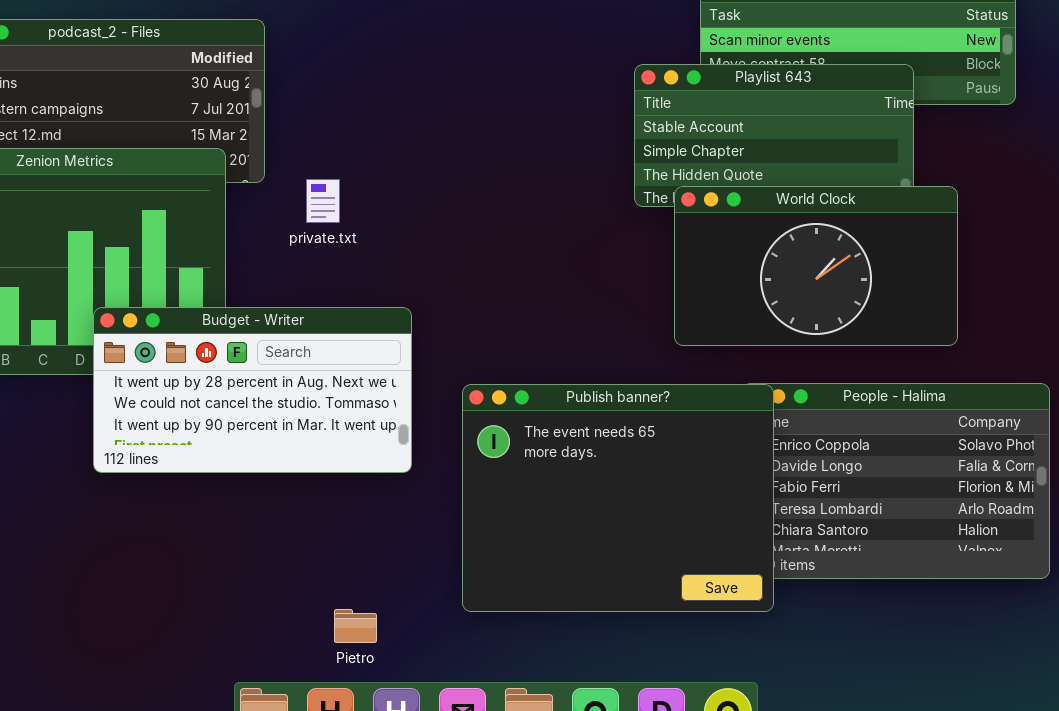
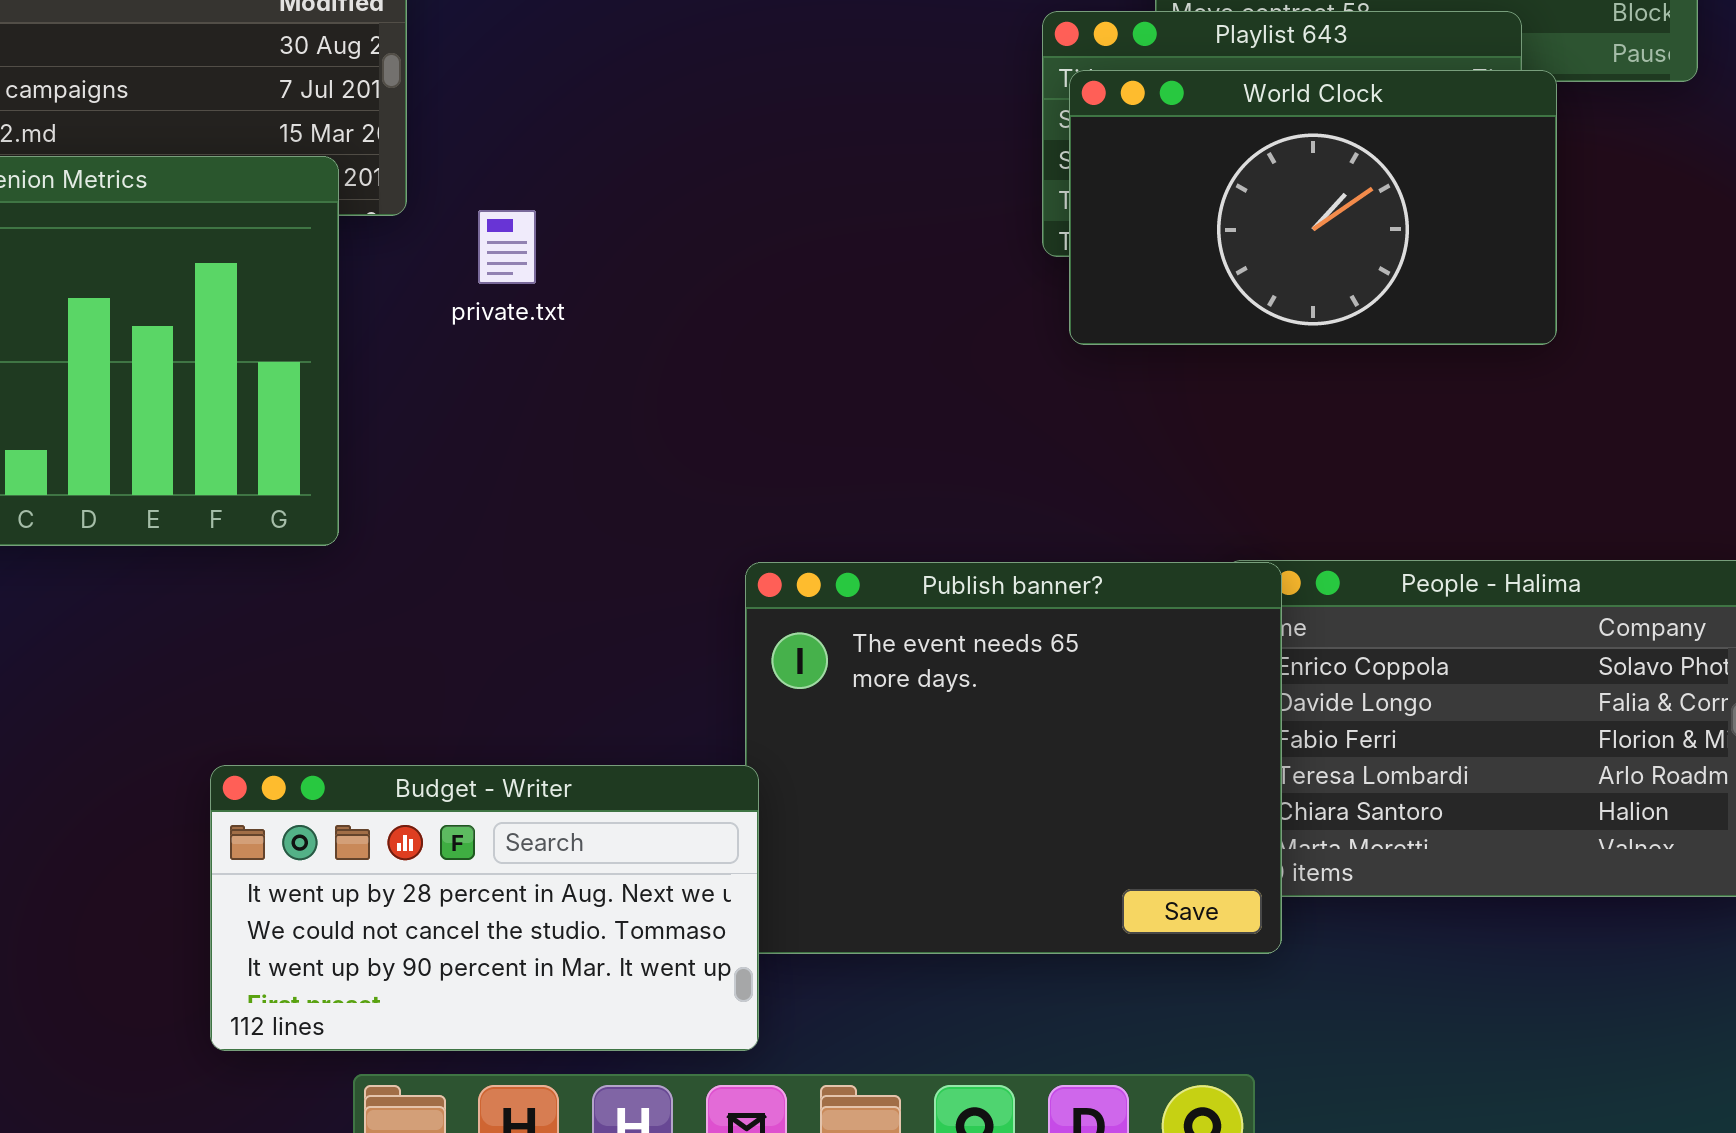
World Clock: [674,186,958,346] -> [1069,70,1557,345], moved
Budget - Writer: [93,307,412,473] -> [210,765,759,1051], moved

